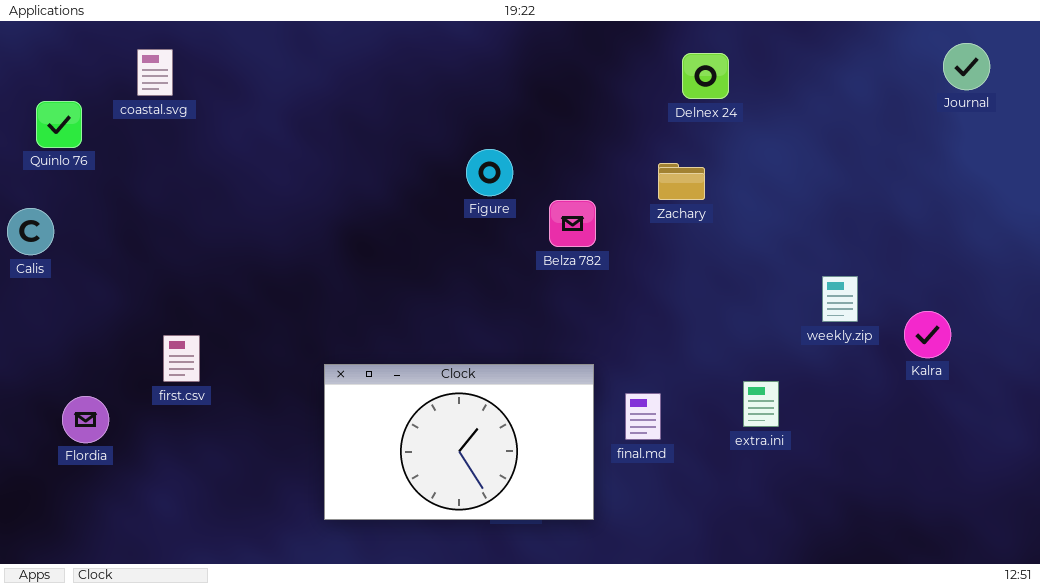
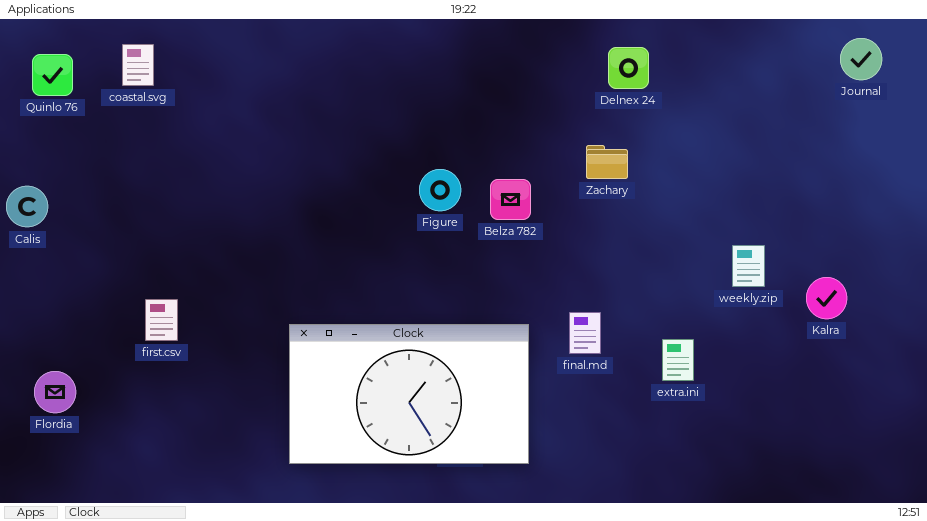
Quinlo 76: [36,101,82,148] -> [32,54,73,96], moved
Figure: [466,149,513,196] -> [419,169,461,211], moved
final.md: [625,393,661,440] -> [569,312,601,354], moved
Flordia: [62,396,109,443] -> [34,371,76,413], moved

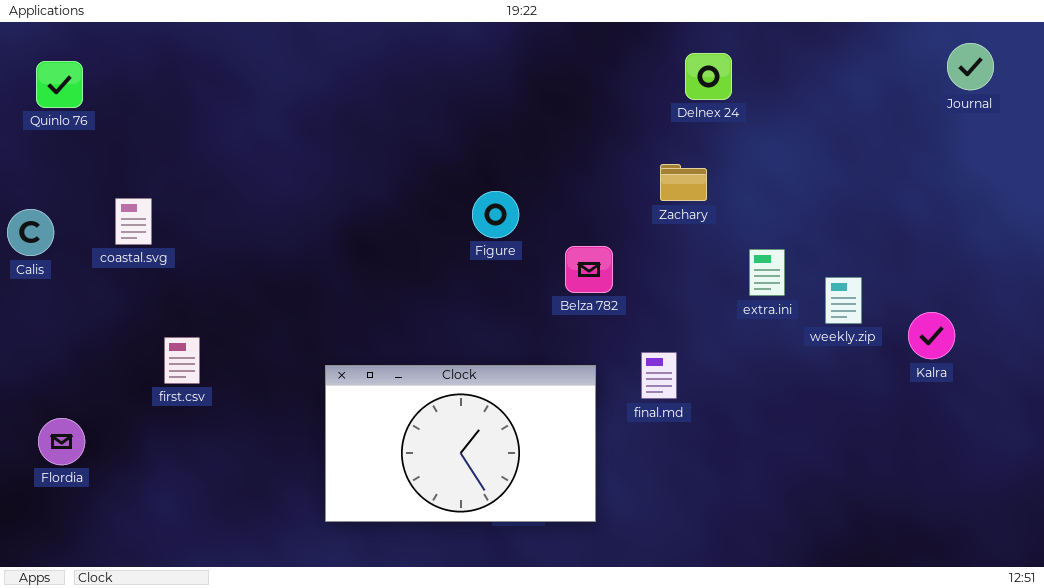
coastal.svg: [122,44,154,86] -> [115,198,152,245], moved
Belza 782: [490,179,531,220] -> [565,246,613,293], moved
extra.ini: [662,339,694,381] -> [749,249,785,296], moved

